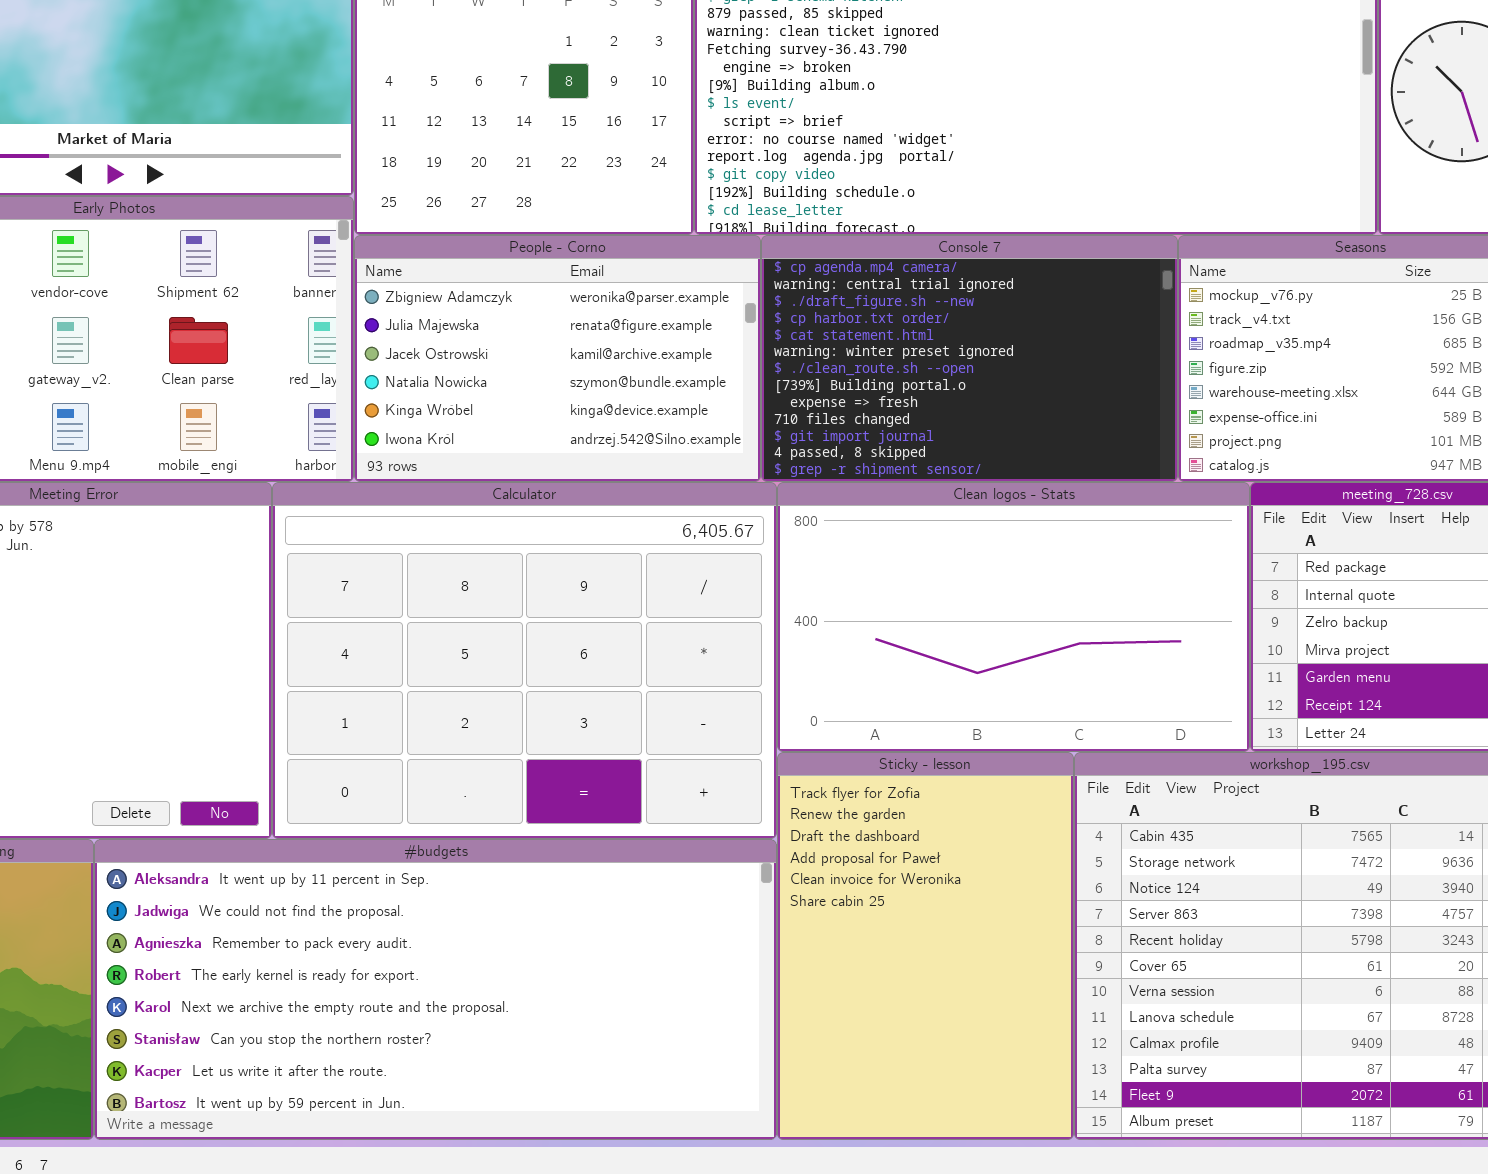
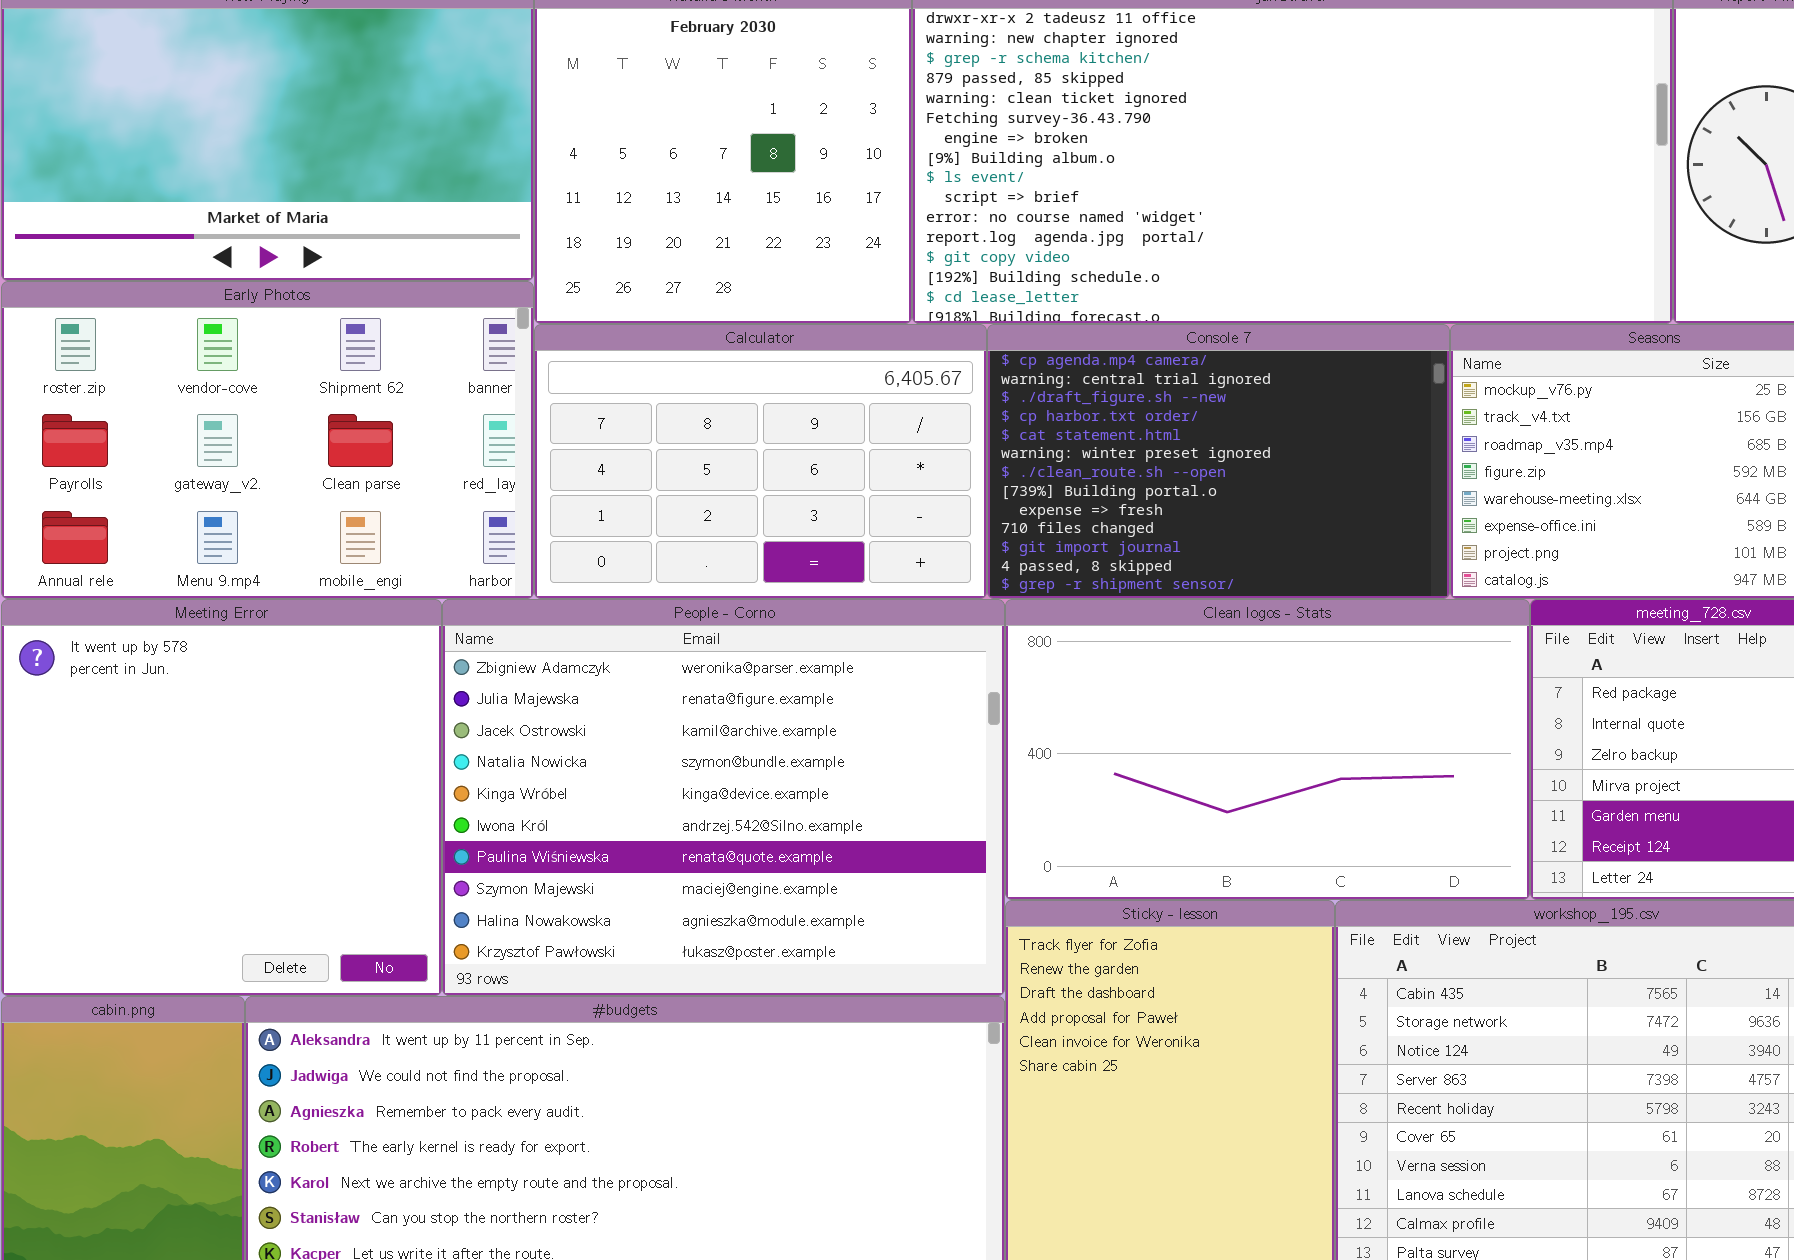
People - Corno: [354,235,761,482] -> [442,599,1005,996], moved, resized
Calculator: [272,482,777,839] -> [534,324,987,599], moved, resized

